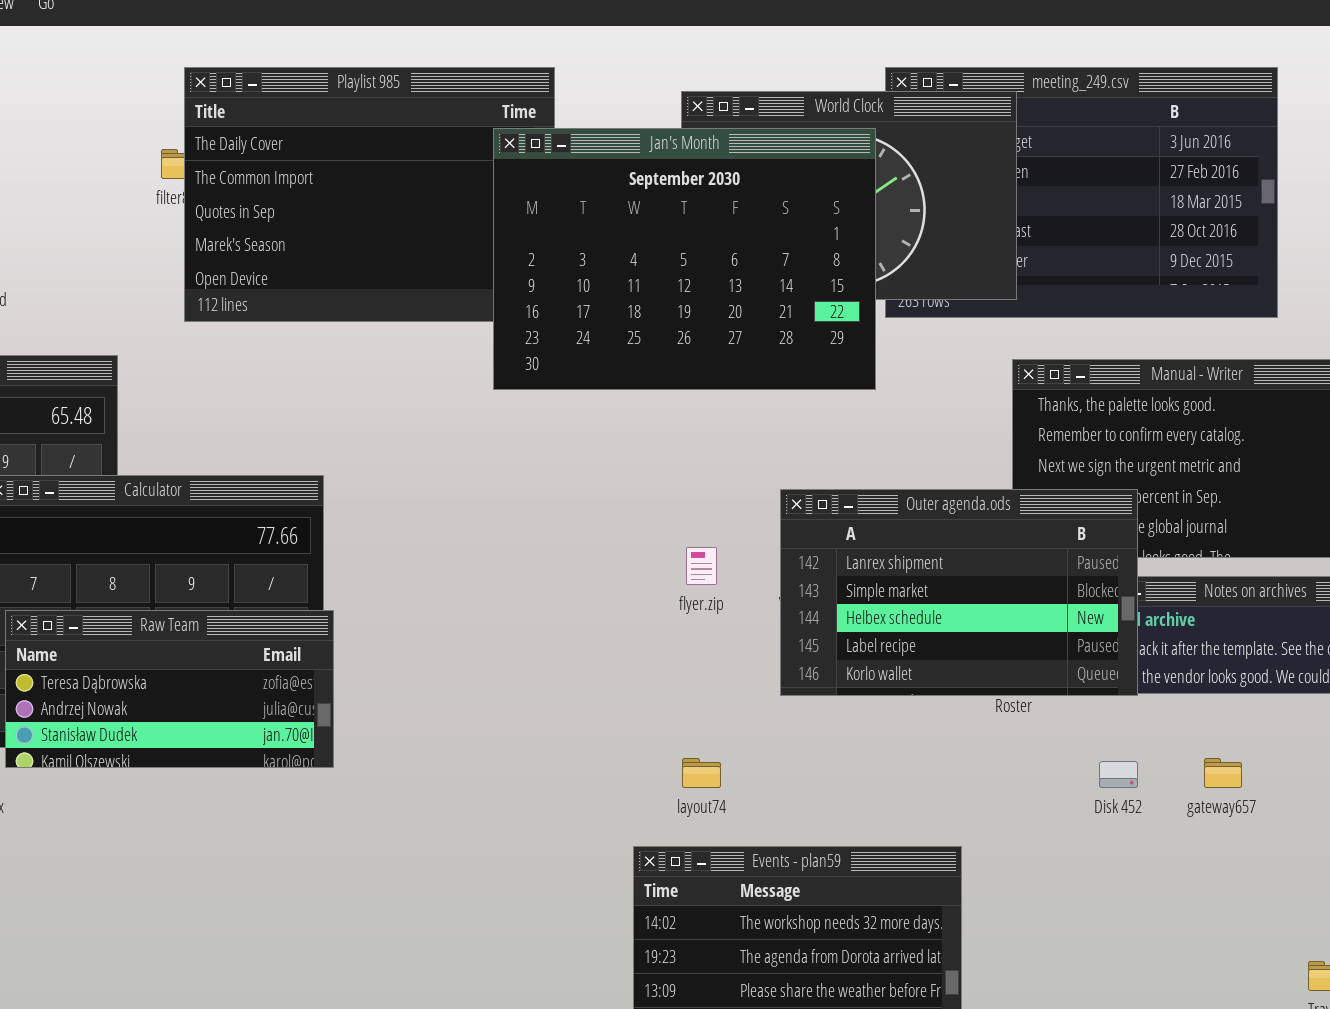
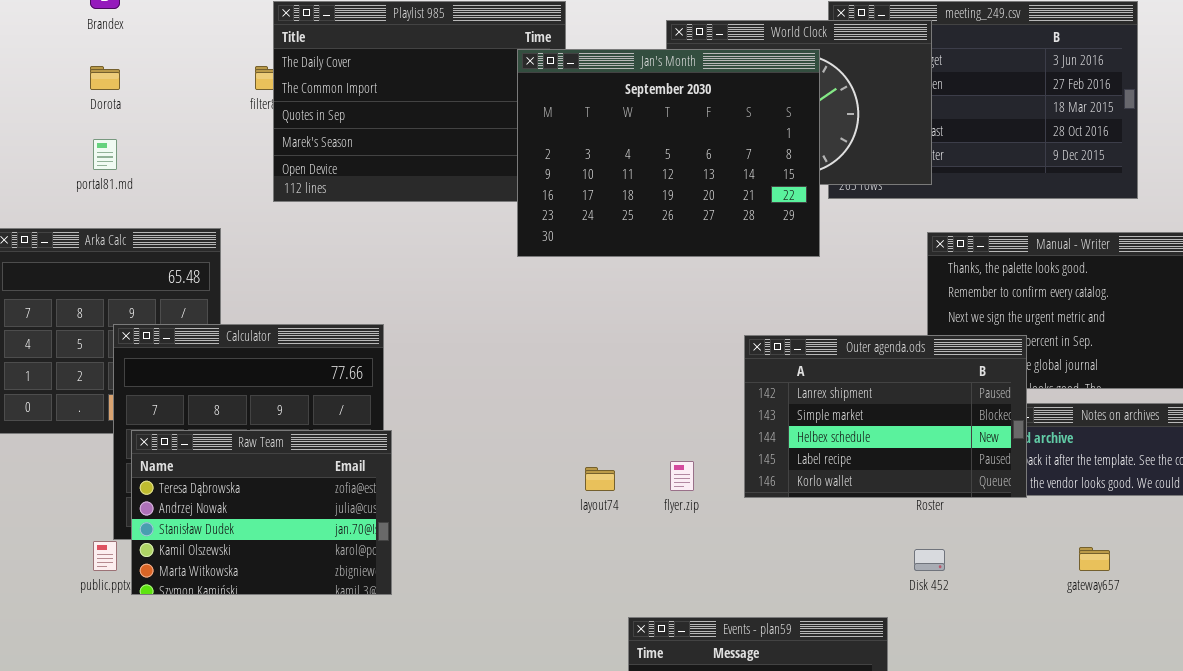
flyer.zip: [686,547,717,585] -> [670,461,694,491], moved
Raw Team: [5,610,334,768] -> [131,430,392,595], resized
layout74: [682,758,721,788] -> [585,467,615,491], moved
Disk 452: [1099,761,1138,788] -> [914,549,945,571], moved

